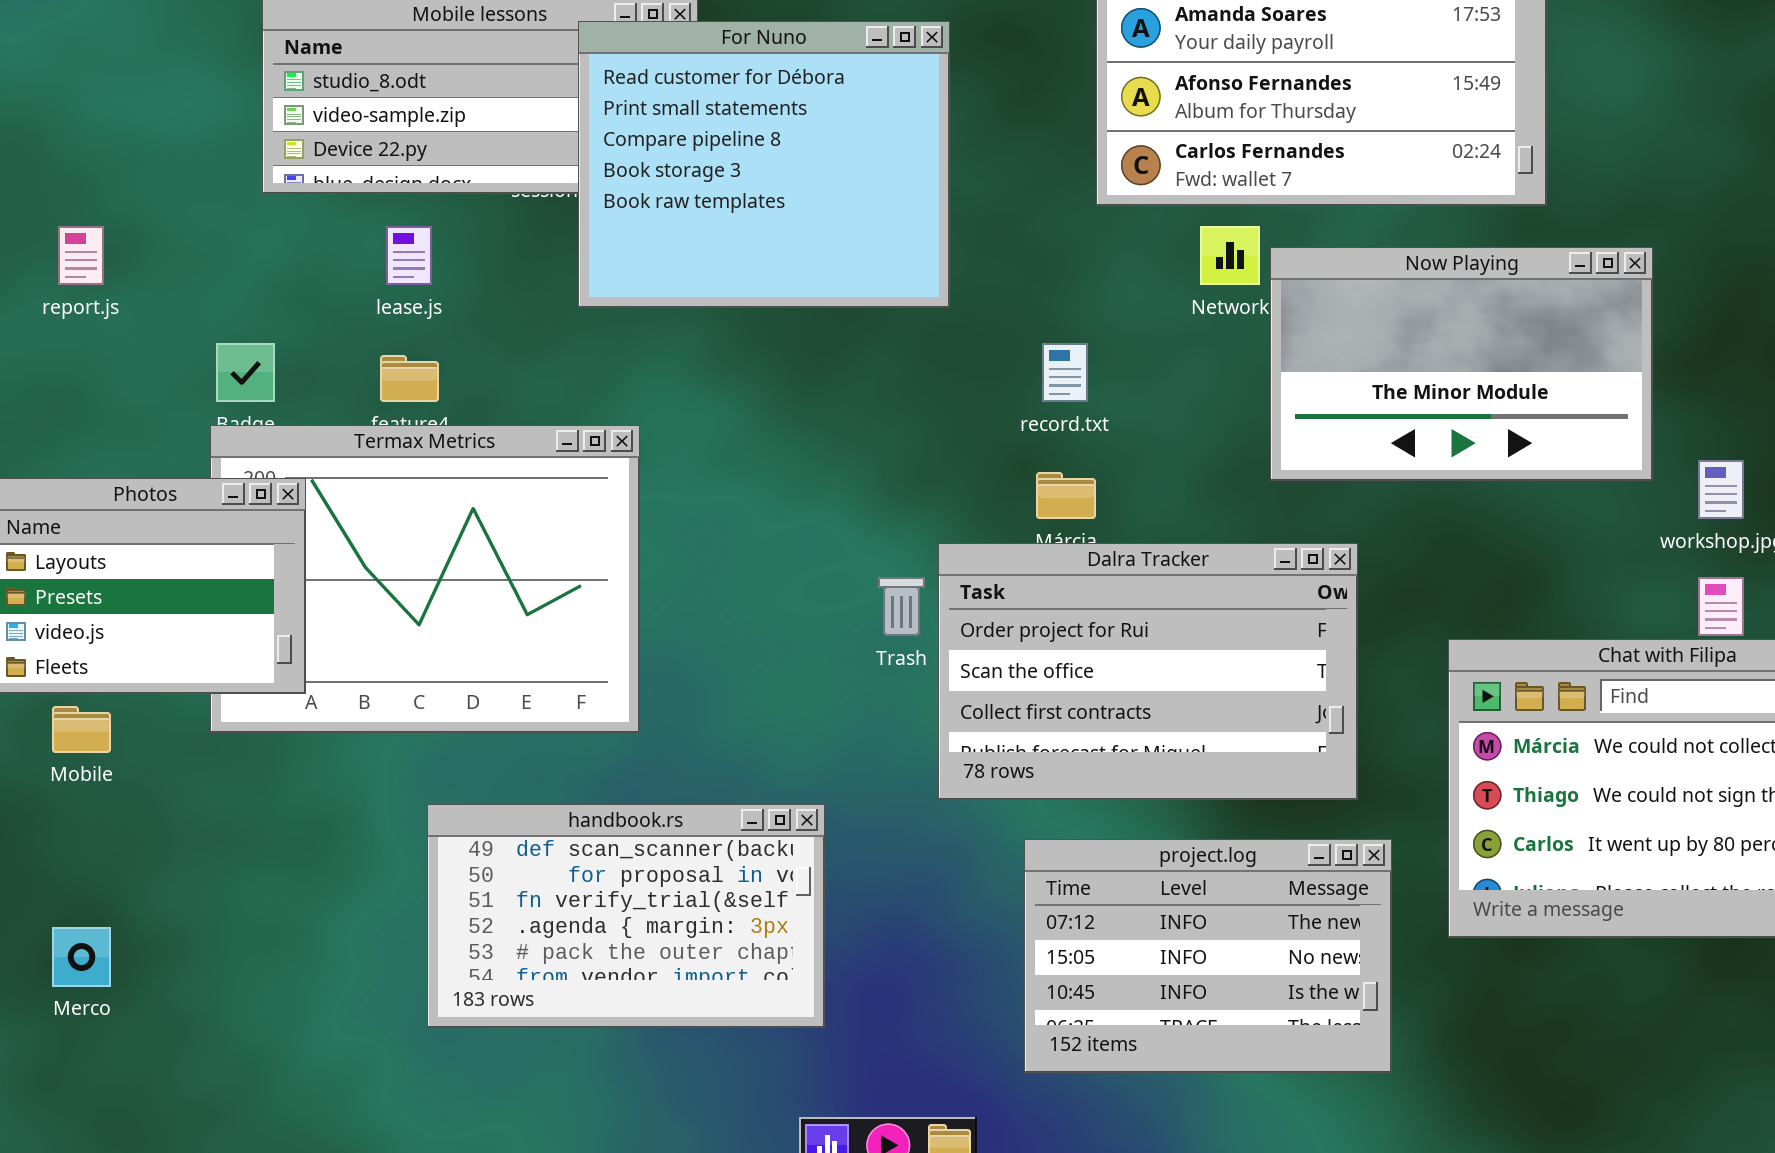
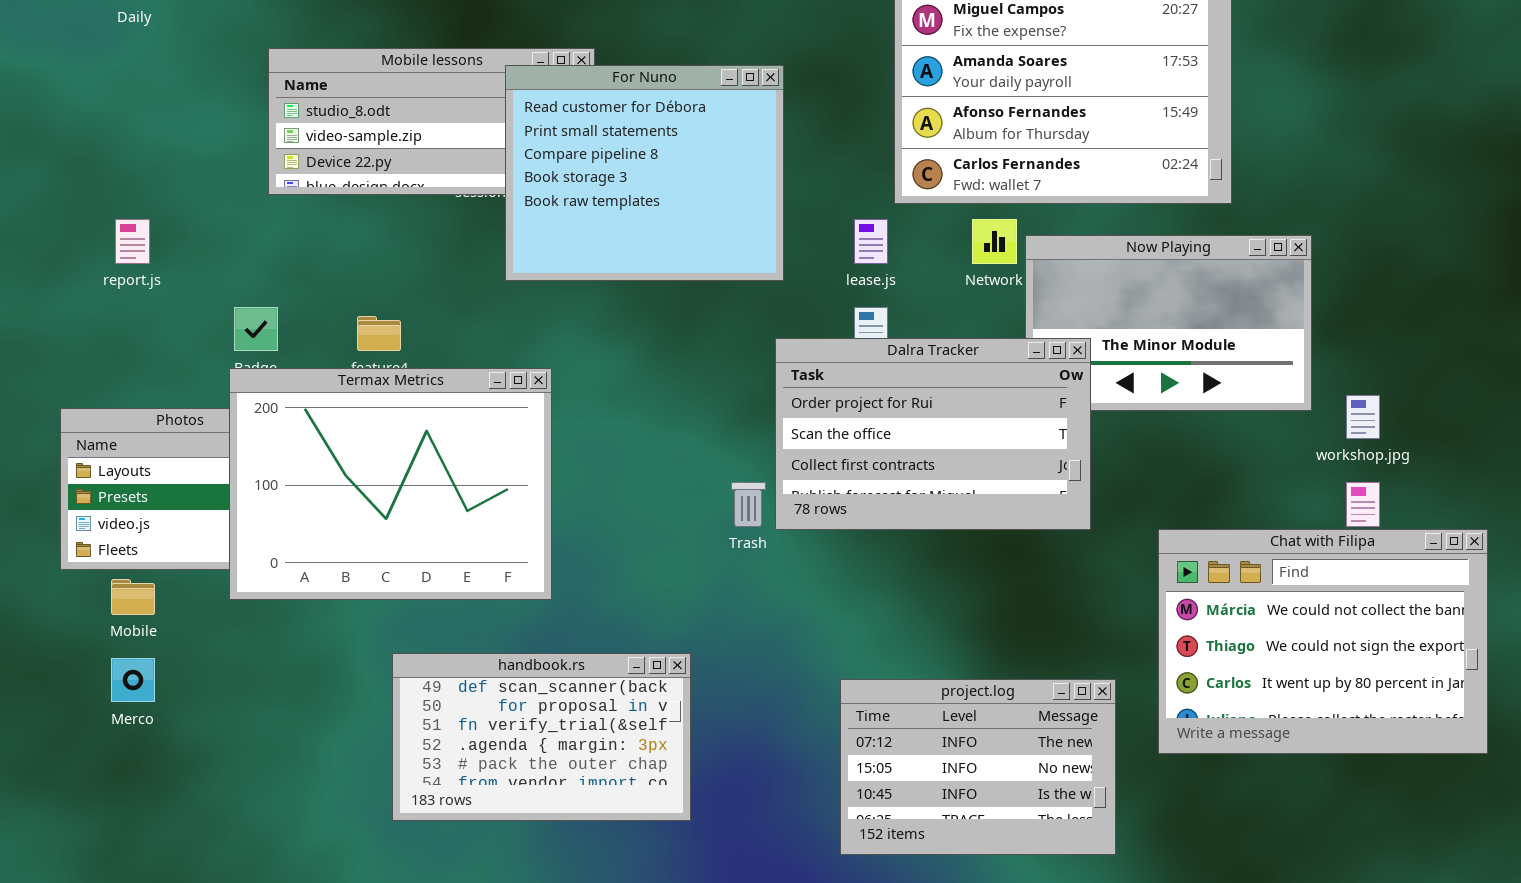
lease.js: [386,226,432,285] -> [854,219,888,264], moved
Termax Metrics: [210,425,640,733] -> [229,368,552,600], raised
Dalra Tracker: [938,543,1358,800] -> [775,338,1091,530], moved
Merco: [52,927,111,987] -> [111,658,155,702], moved

